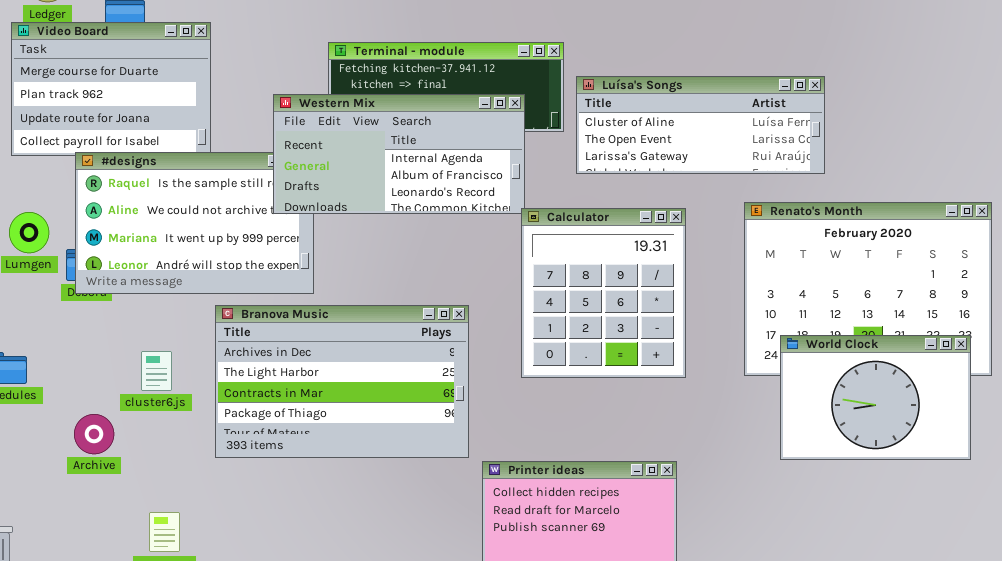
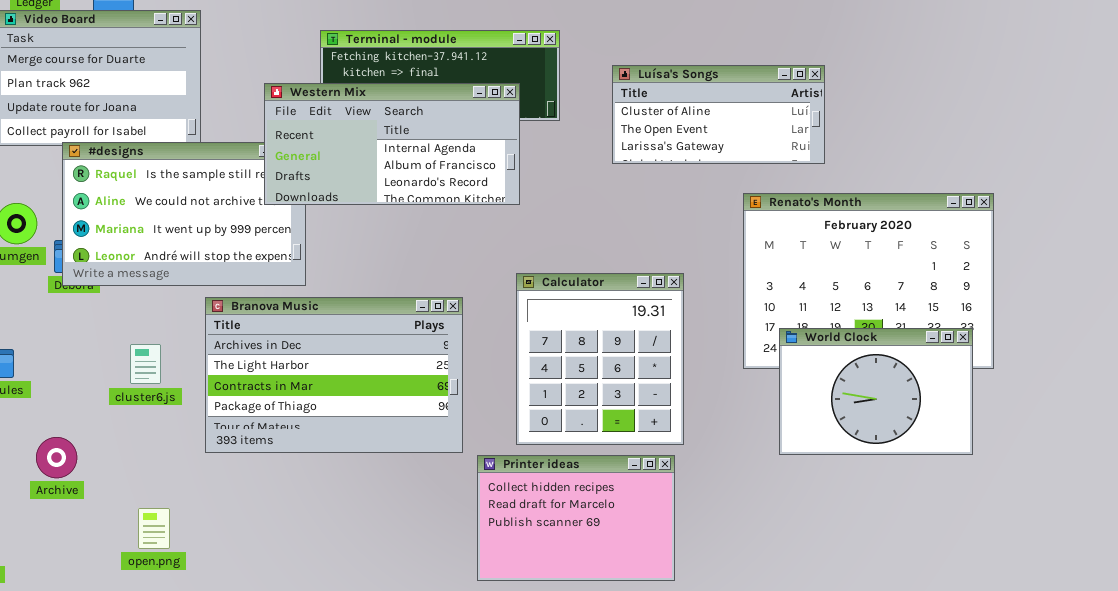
Luísa's Songs: [576,76,825,174] -> [612,65,825,164], resized
Calculator: [521,208,686,378] -> [516,273,684,445], moved
Archive: [74,414,114,454] -> [36,437,77,478], moved

